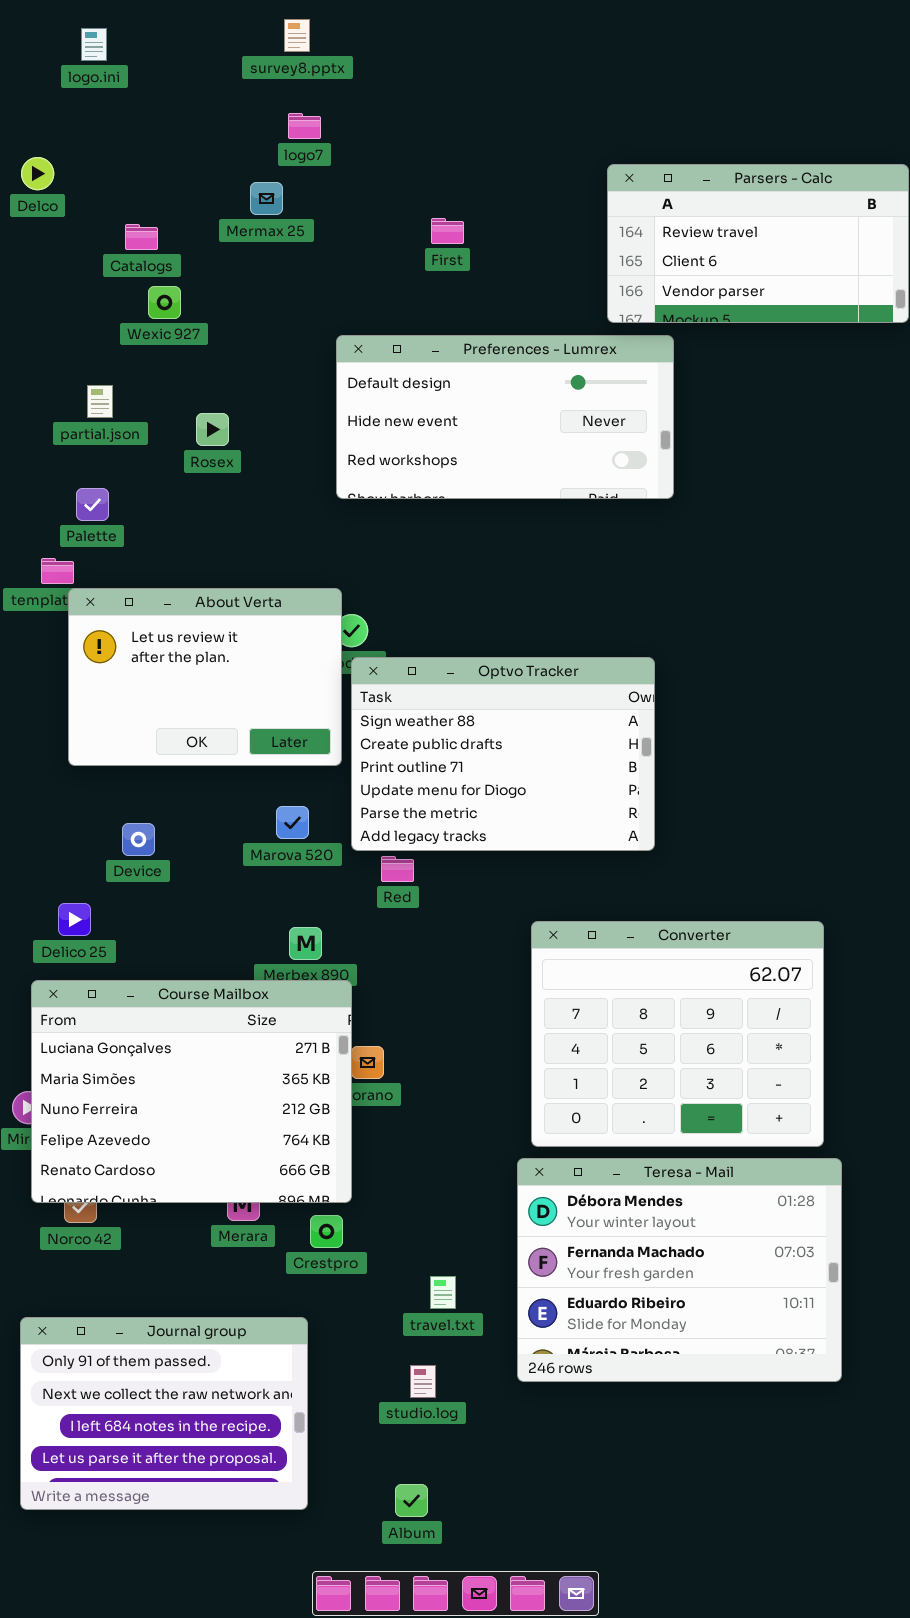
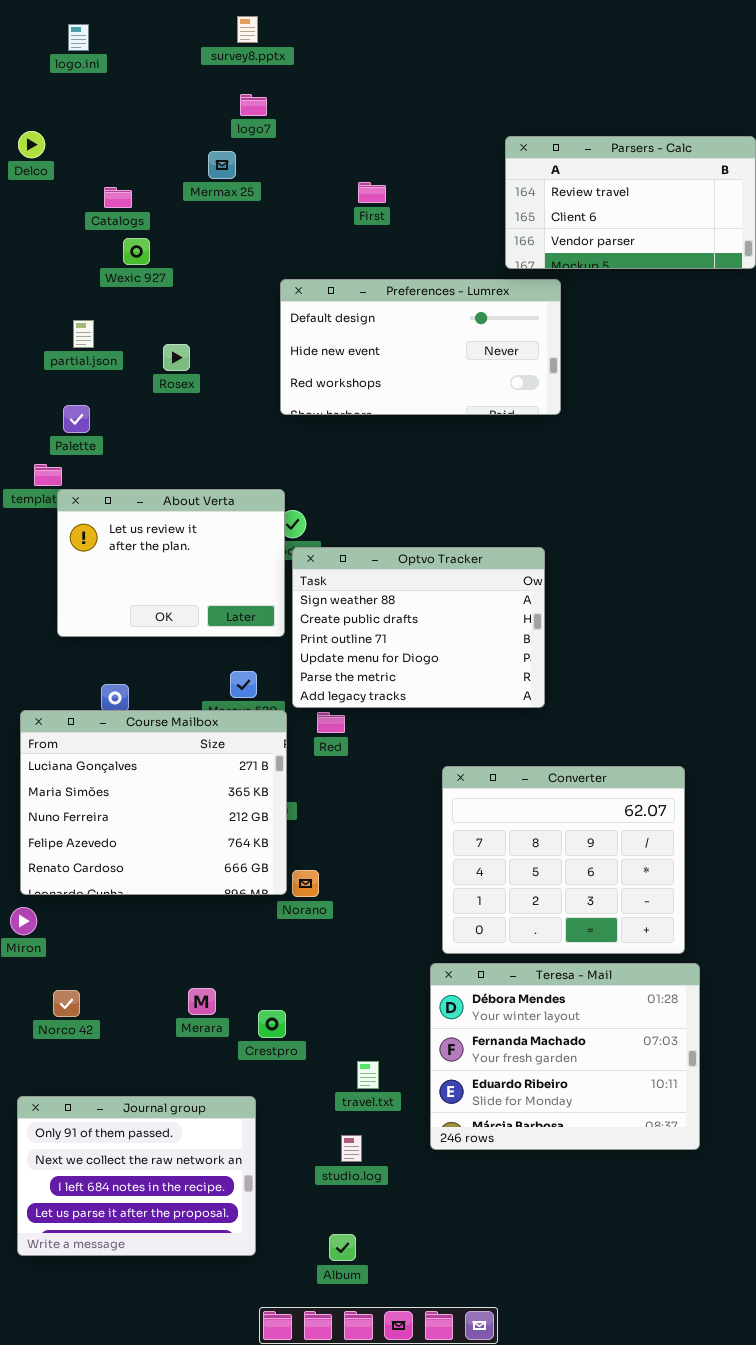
Course Mailbox: [31,980,352,1203] -> [20,710,287,895], moved

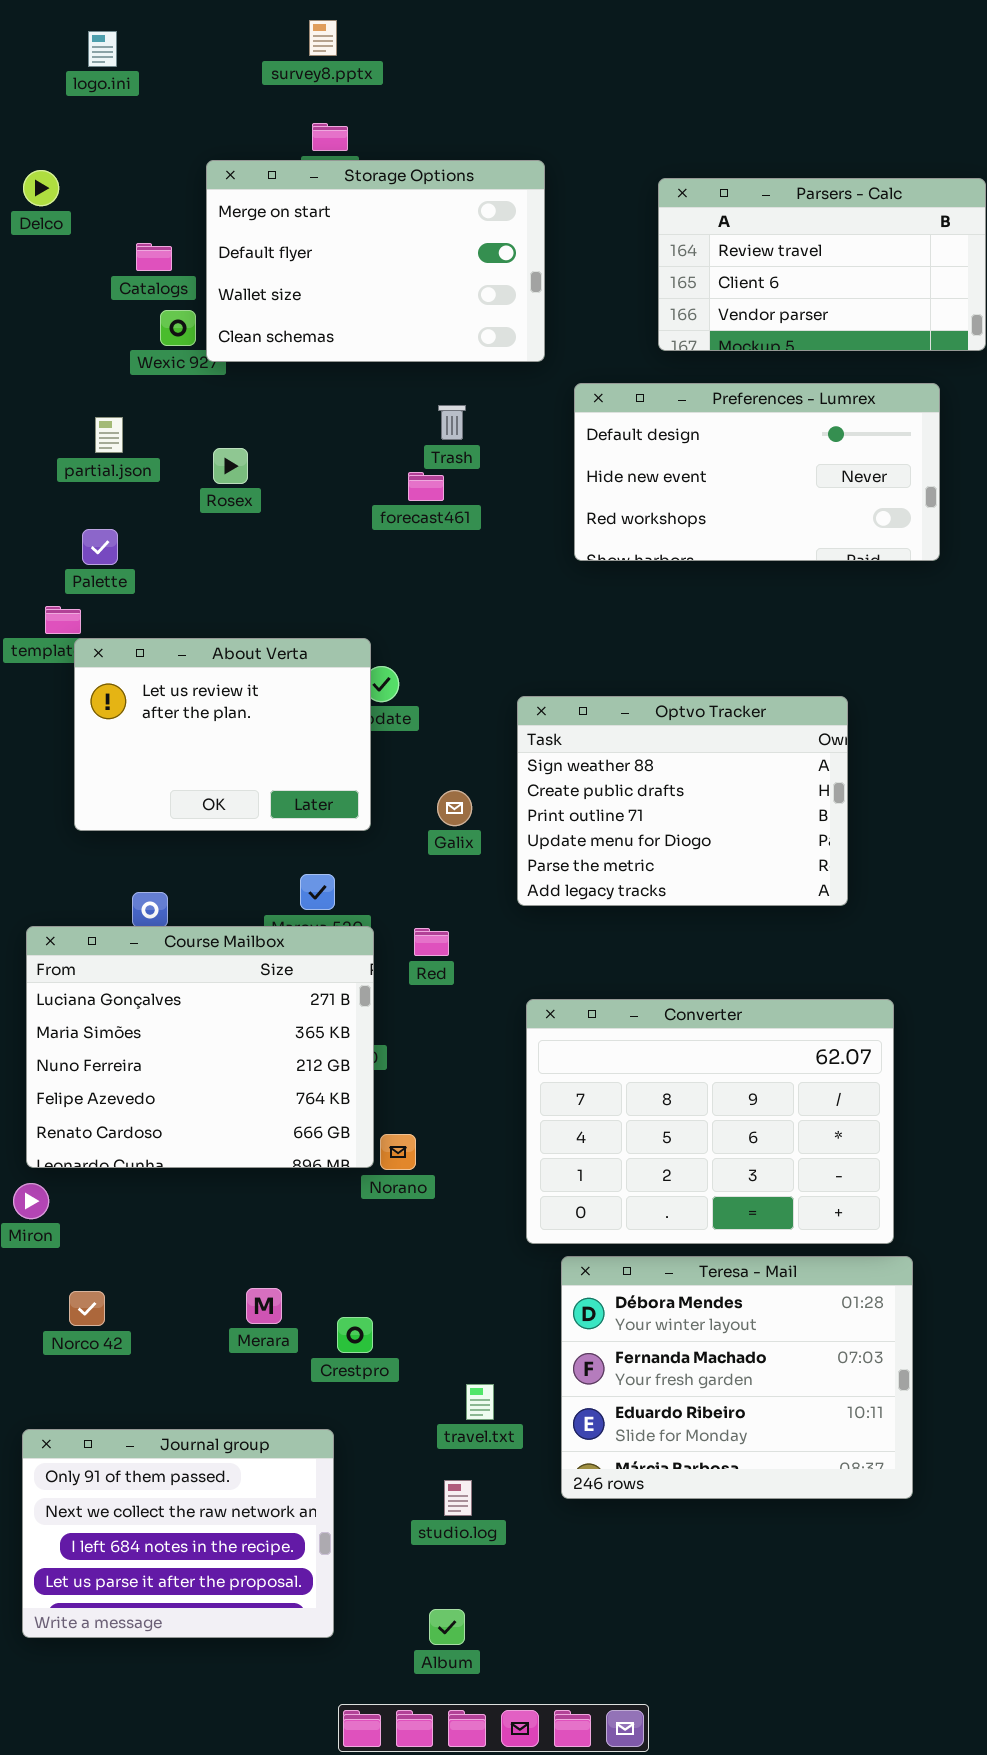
Storage Options: none -> [206,160,545,362], opened
Preferences - Lumrex: [280,279,561,415] -> [574,383,940,561], moved
Optvo Tracker: [292,547,545,708] -> [517,696,848,906], moved
Converter: [442,766,685,954] -> [526,999,894,1244], resized

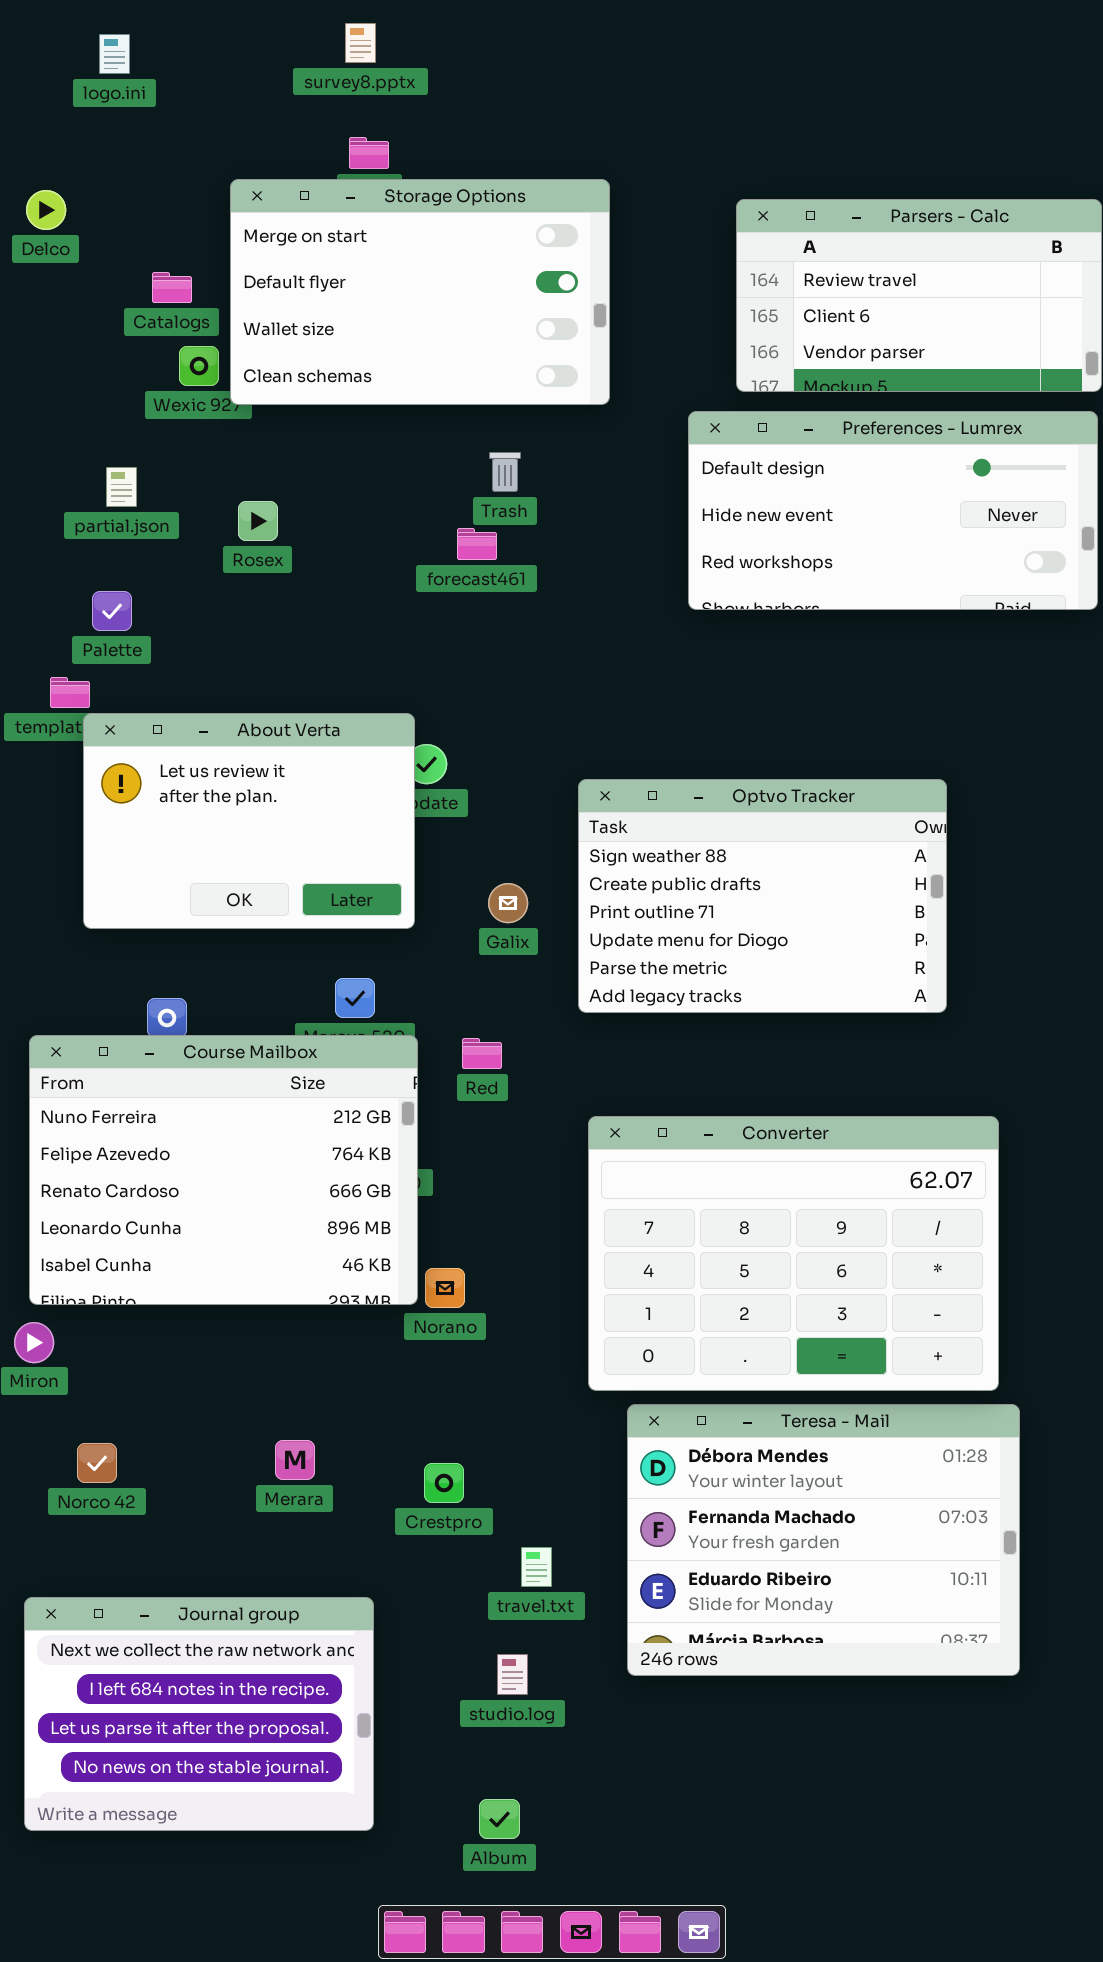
Preferences - Lumrex: [574,383,940,561] -> [688,411,1098,610], moved
Course Mailbox: [26,926,374,1168] -> [29,1035,418,1305], scrolled down 2 rows
Crestpro: [337,1317,373,1353] -> [424,1463,464,1503], moved
Journal group: [22,1429,334,1638] -> [24,1597,374,1831], scrolled down 1 row

